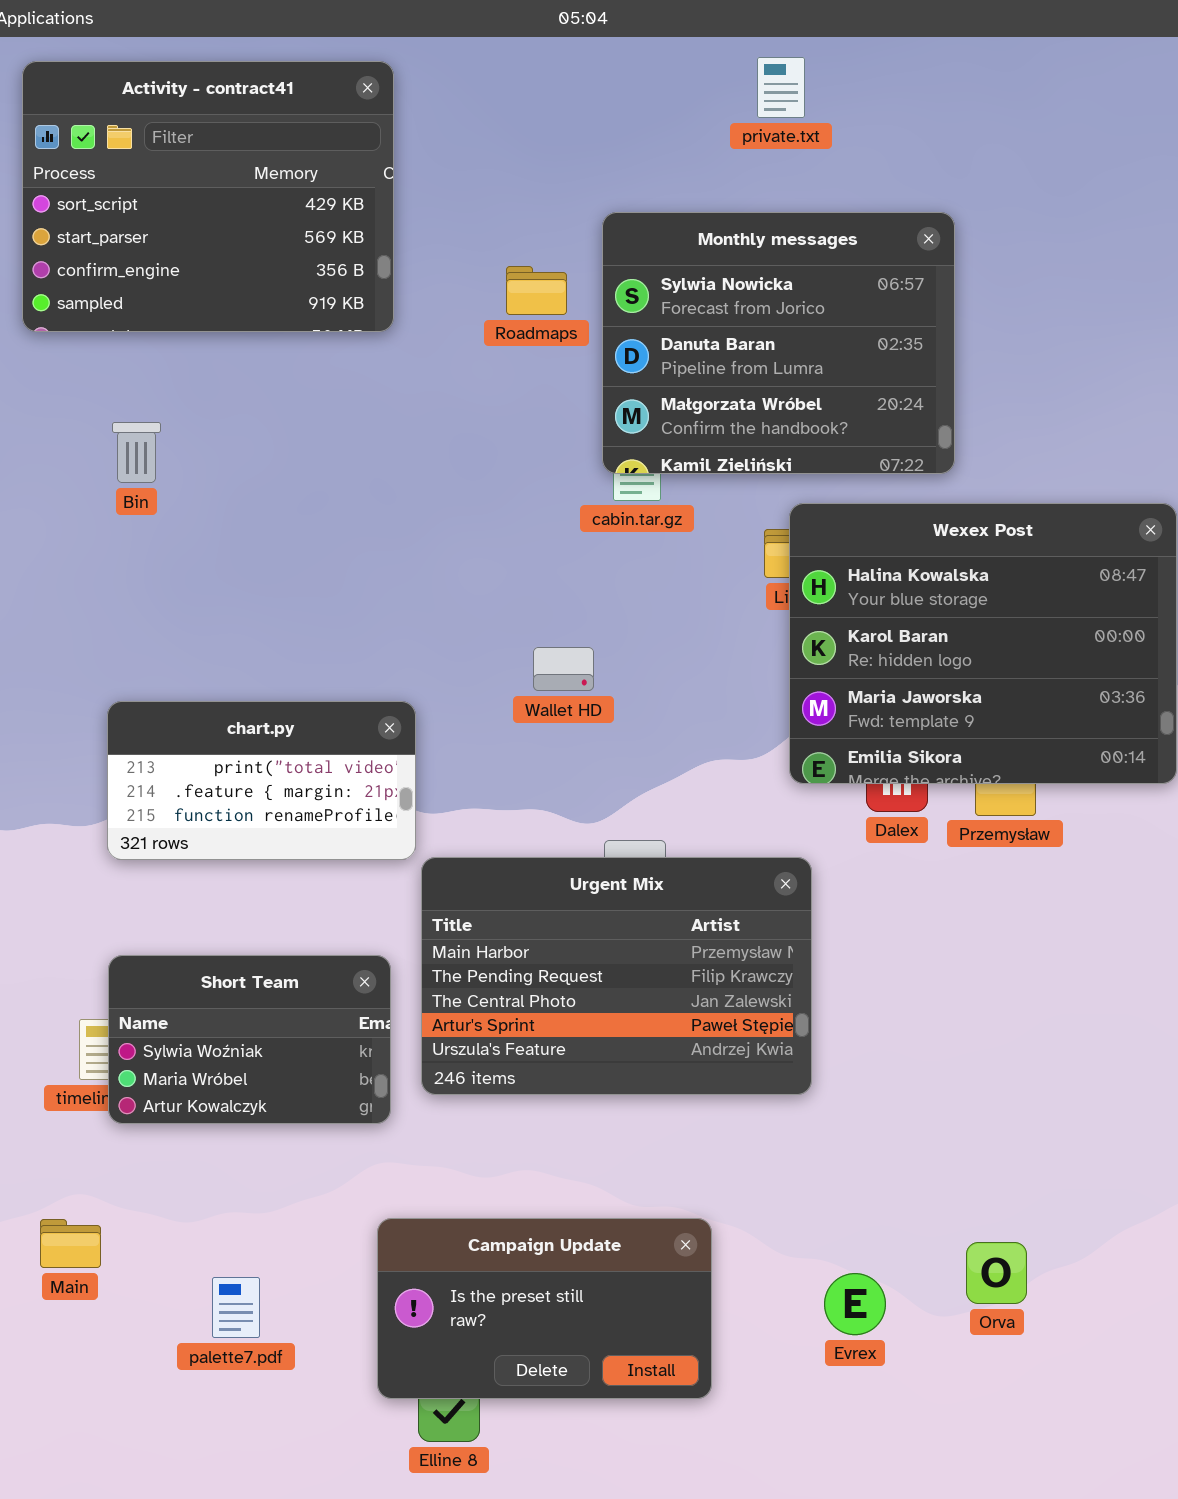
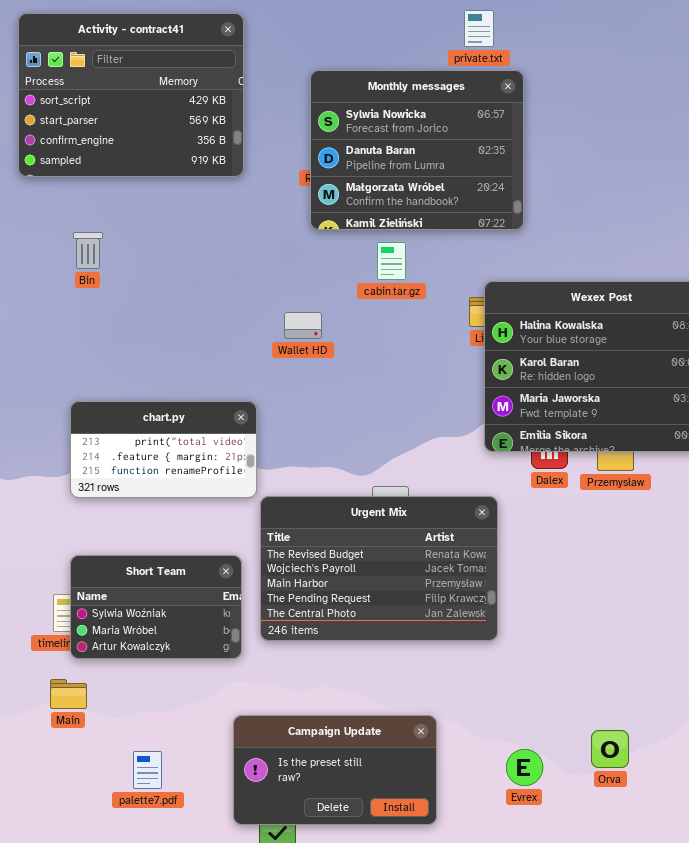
Monthly messages: [602,212,955,474] -> [310,70,524,230], moved
Wallet HD: [533,647,594,691] -> [284,312,322,339], moved
Urgent Mix: [421,857,812,1095] -> [260,496,498,641], scrolled up 2 rows
Main: [40,1219,101,1268] -> [50,679,87,709], moved

